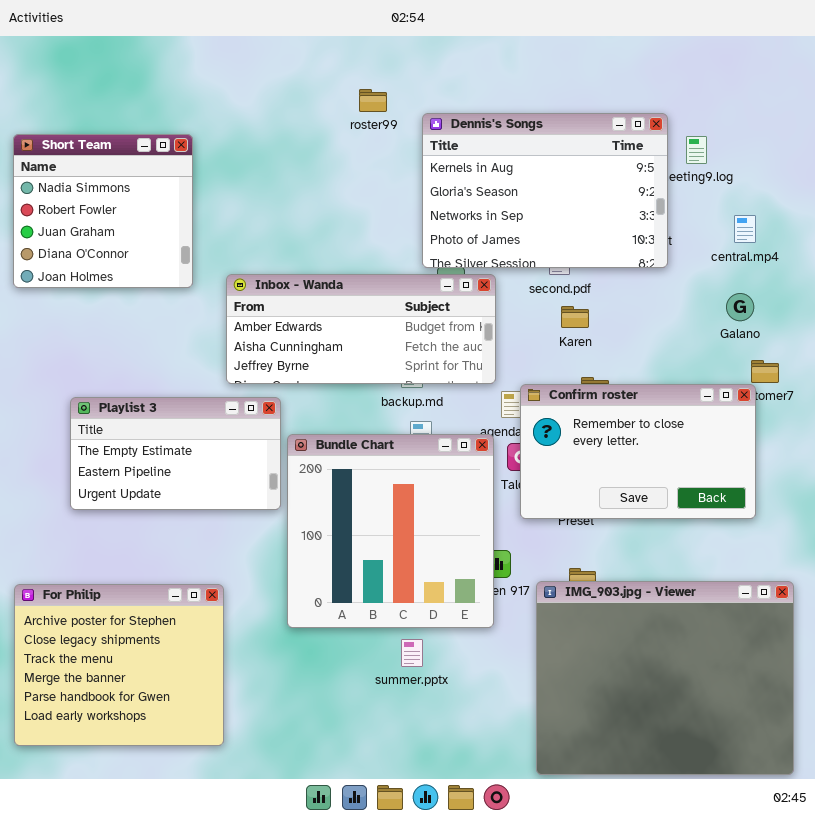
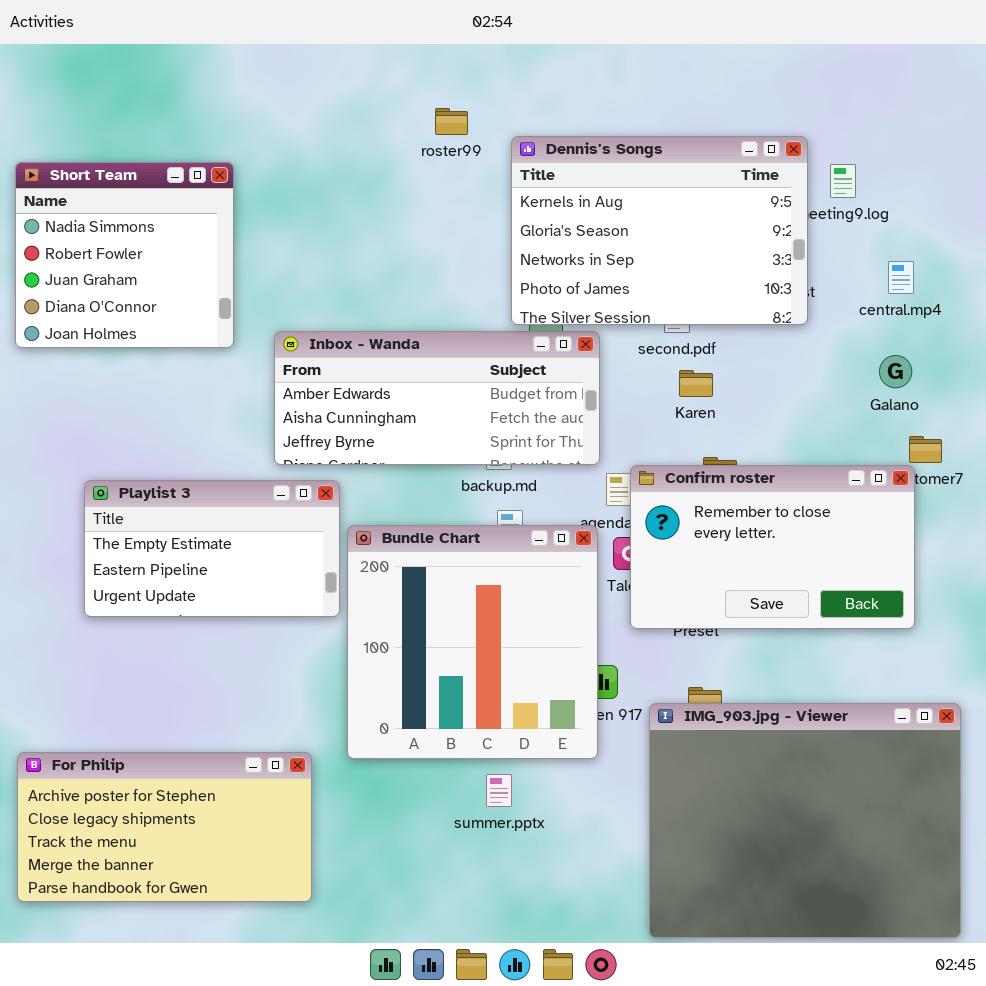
For Philip: [14,584,224,746] -> [17,752,312,902], resized

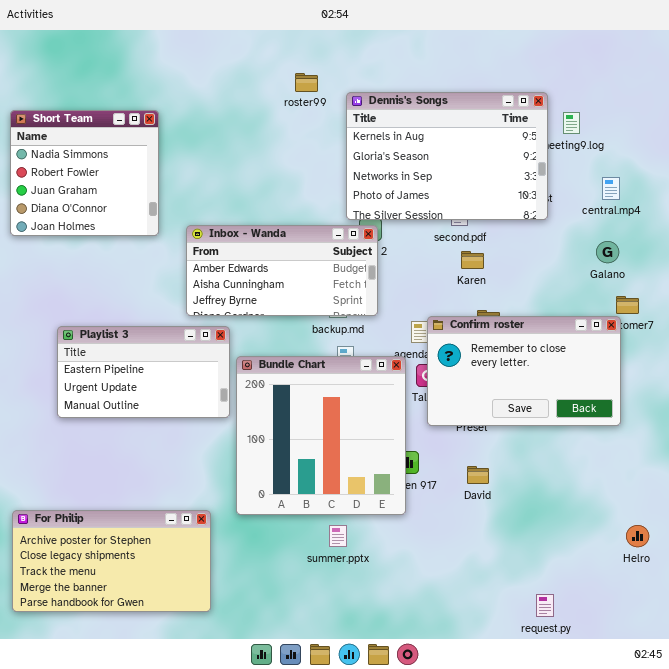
Inbox - Wanda: [274,331,600,465] -> [186,225,378,316], resized
Playlist 3: [84,480,340,617] -> [57,326,230,418], scrolled down 1 row
IMG_903.jpg - Viewer: [649,703,961,938] -> none, closed

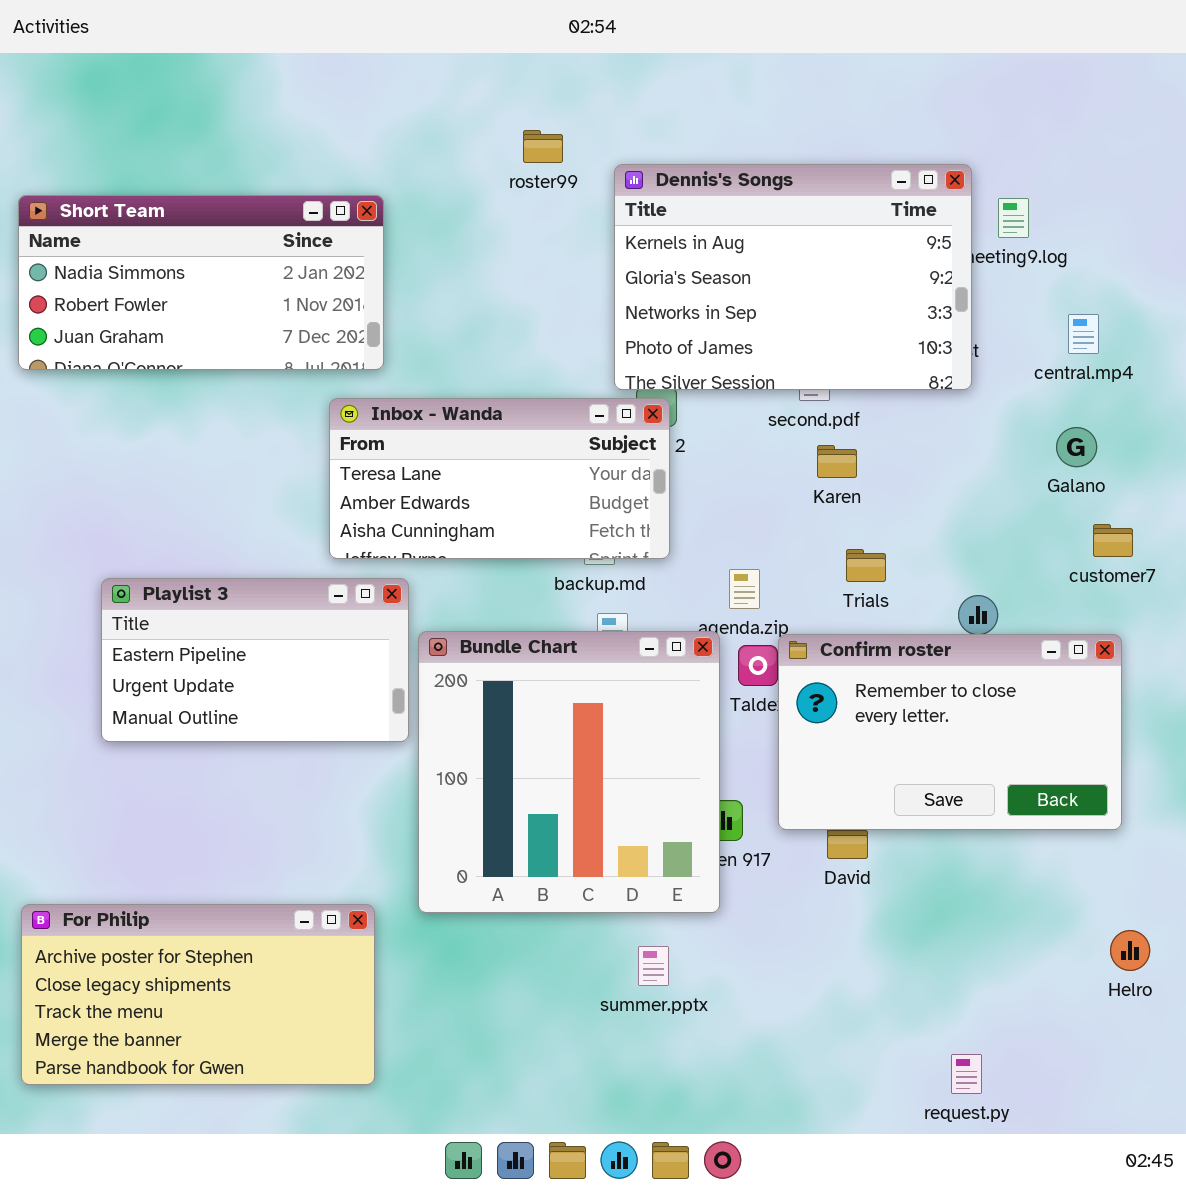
Short Team: [10,110,159,236] -> [18,195,384,370], resized
Inbox - Wanda: [186,225,378,316] -> [329,398,670,559], scrolled up 1 row
Confirm roster: [427,316,621,426] -> [778,634,1122,830], moved
summer.pptx: [329,525,347,547] -> [638,946,669,986], moved

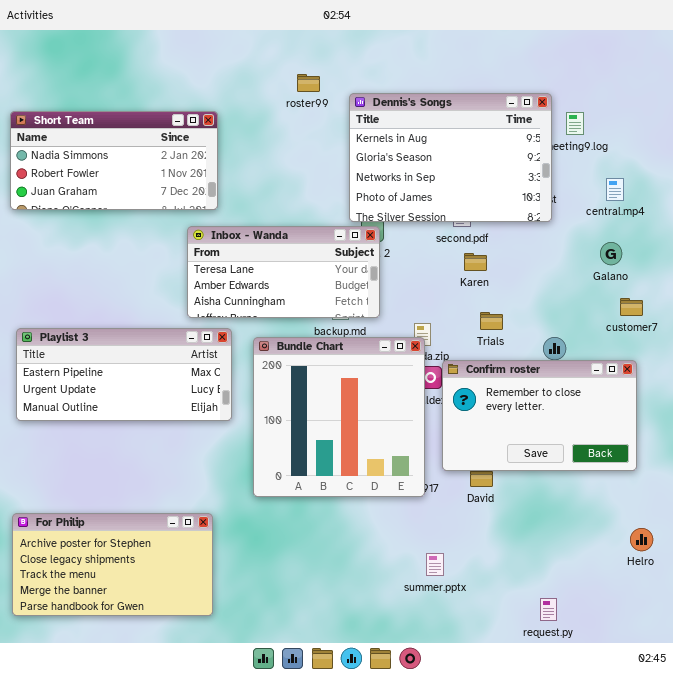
Playlist 3: [101,578,409,742] -> [16,328,232,421], resized
Bundle Chart: [418,631,720,913] -> [253,337,425,497], moved
summer.pptx: [638,946,669,986] -> [426,553,444,576], moved

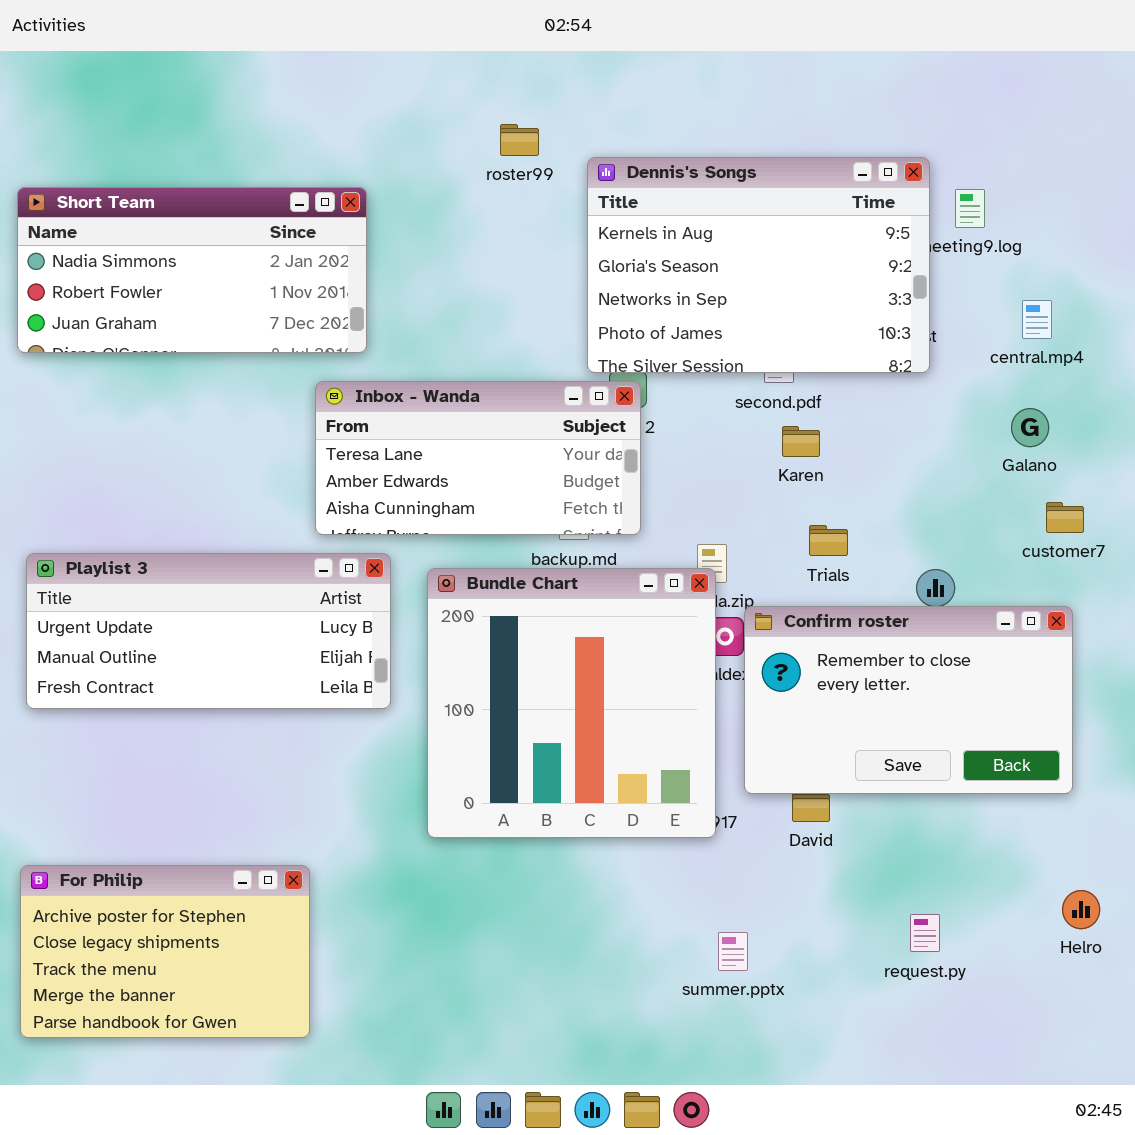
Playlist 3: [16,328,232,421] -> [26,553,391,709], scrolled down 1 row
For Philip: [12,513,213,616] -> [20,865,310,1038], resized
request.py: [540,598,557,621] -> [910,914,940,952], moved

